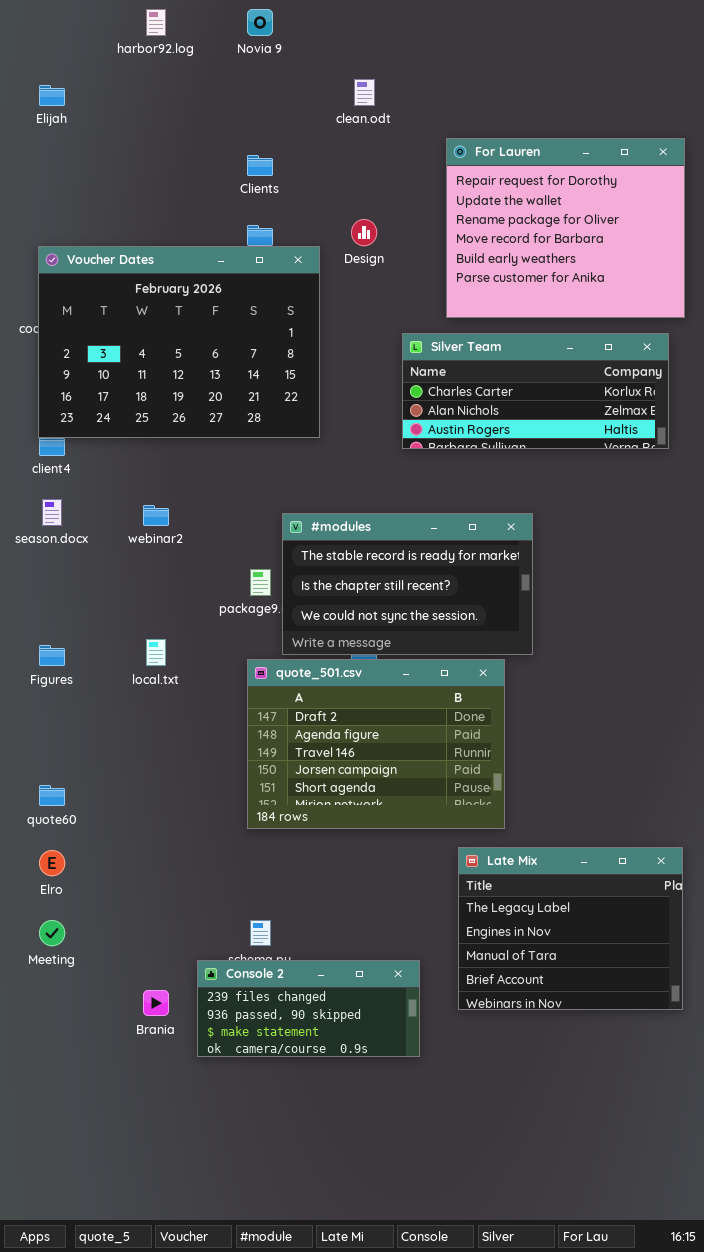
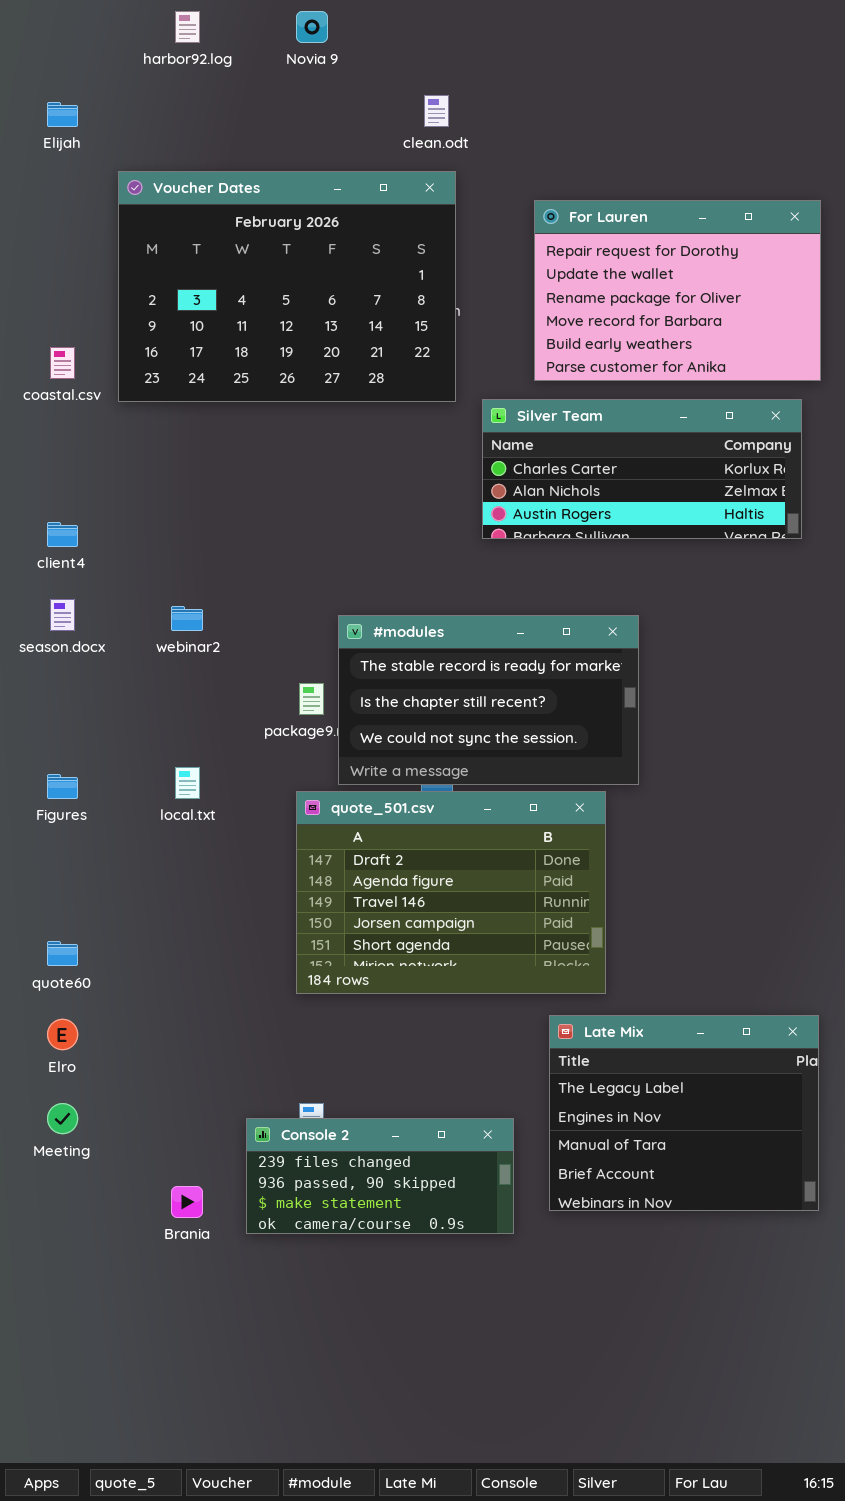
For Lauren: [446,138,685,318] -> [534,200,821,381], resized
Voucher Dates: [38,246,320,438] -> [118,171,456,402], moved
Console 2: [197,960,420,1057] -> [246,1118,514,1234], moved

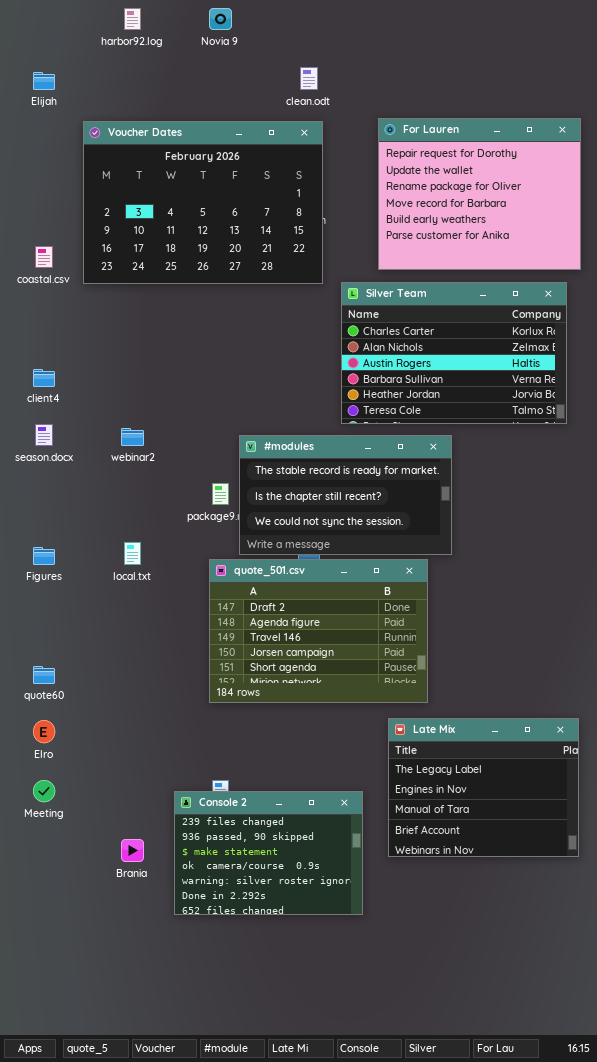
For Lauren: [534,200,821,381] -> [378,118,581,270], resized
Silver Team: [482,399,802,539] -> [341,282,567,424], resized
Console 2: [246,1118,514,1234] -> [174,791,363,915], resized

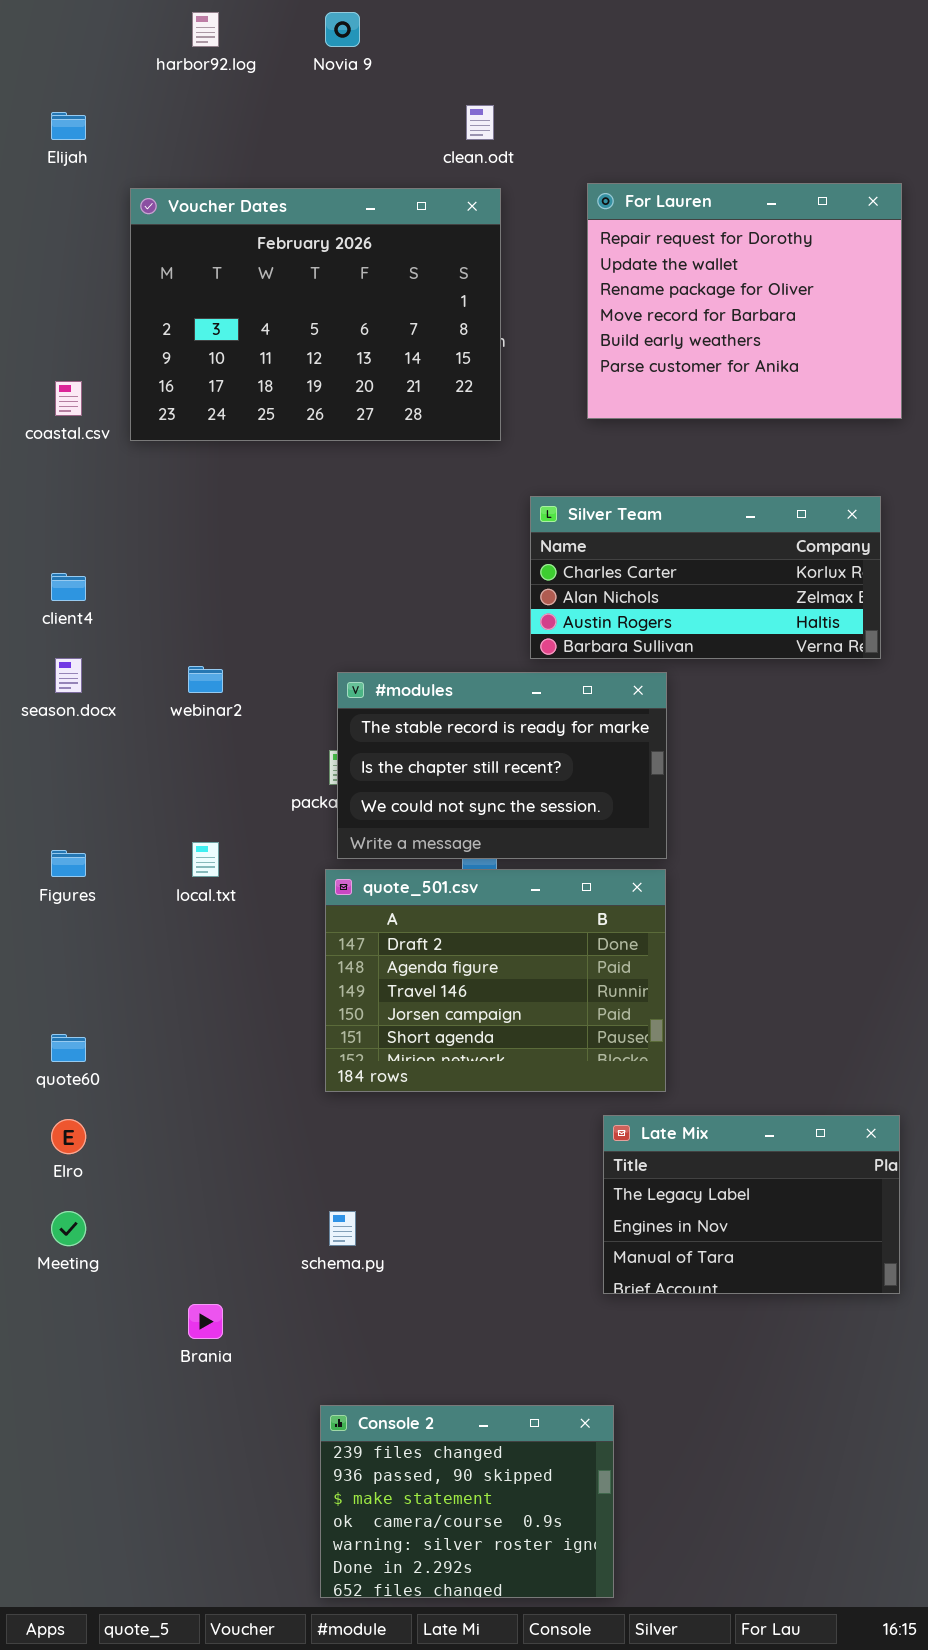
Silver Team: [341,282,567,424] -> [530,496,881,659], resized
#modules: [239,435,452,555] -> [337,672,667,859], moved
Late Mix: [388,718,579,857] -> [603,1115,900,1294], resized
Console 2: [174,791,363,915] -> [320,1405,614,1598], moved

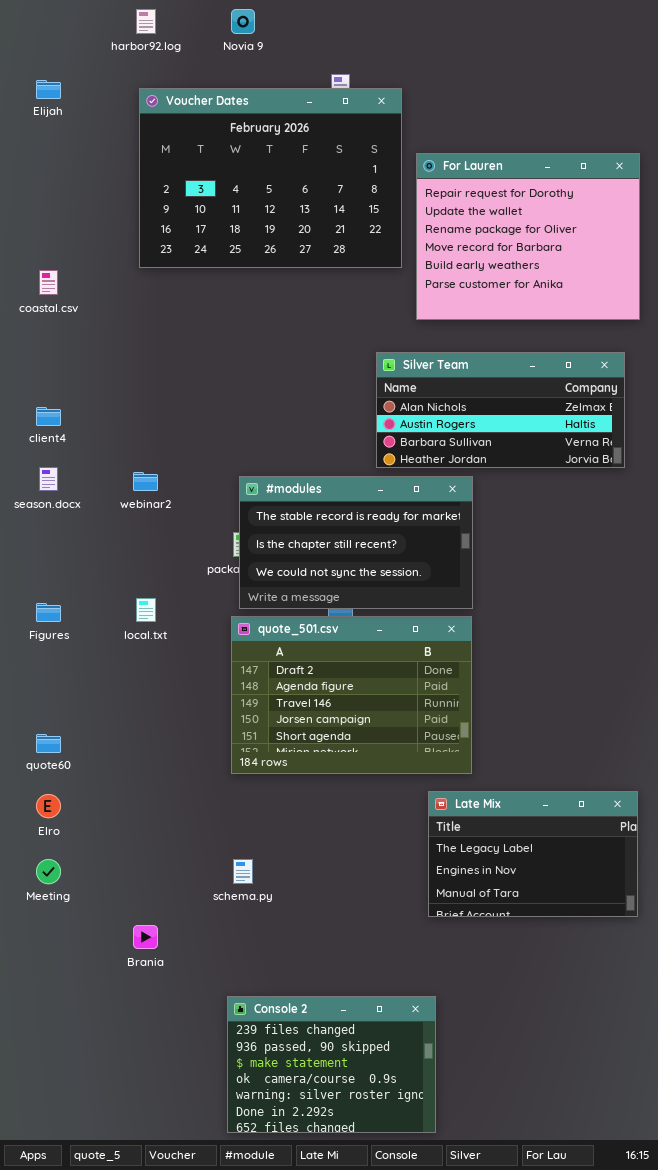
For Lauren: [587,183,902,419] -> [416,153,640,320], moved
Voucher Dates: [130,188,501,441] -> [139,88,402,268], moved
Silver Team: [530,496,881,659] -> [376,352,625,468], scrolled down 1 row

